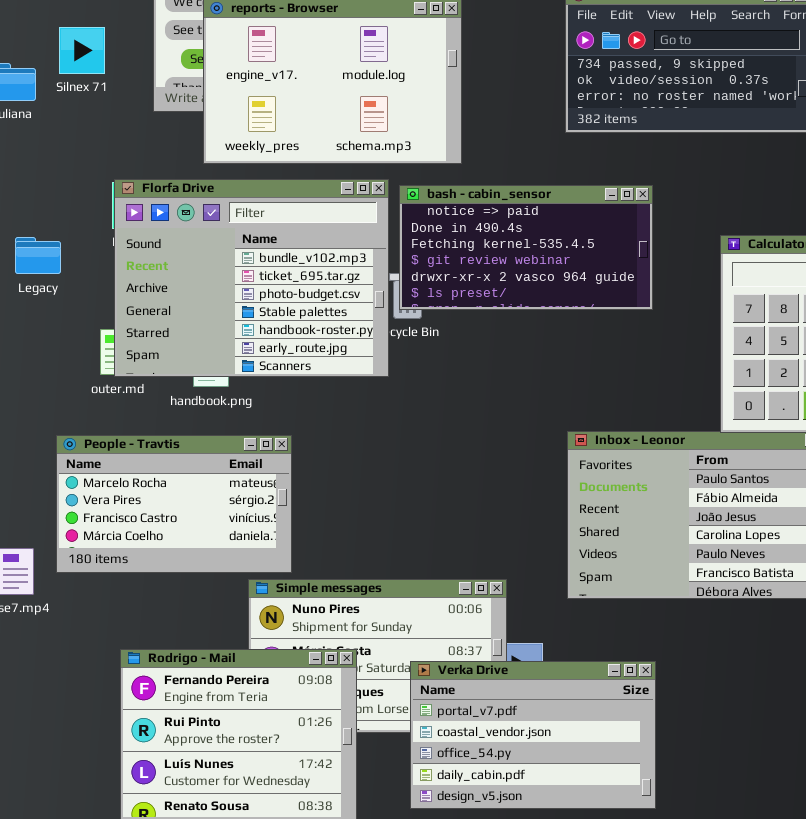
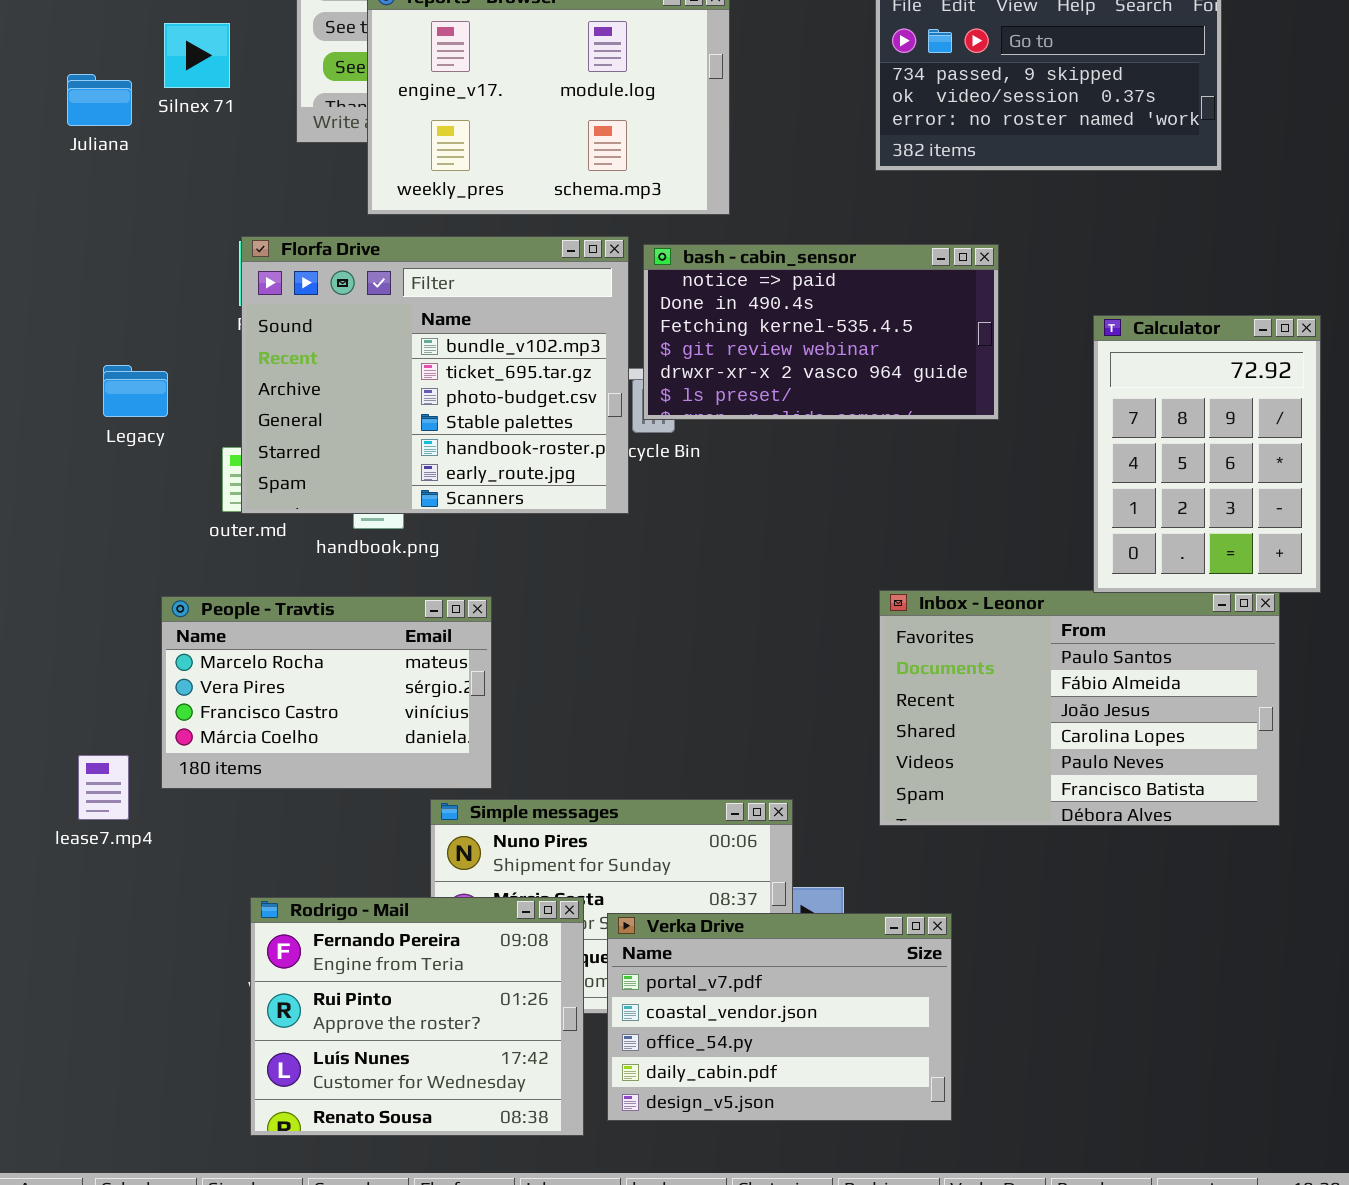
Legacy: [15,237,61,274] -> [103,365,168,417], moved
Verka Drive: [410,661,656,809] -> [607,913,952,1121], moved

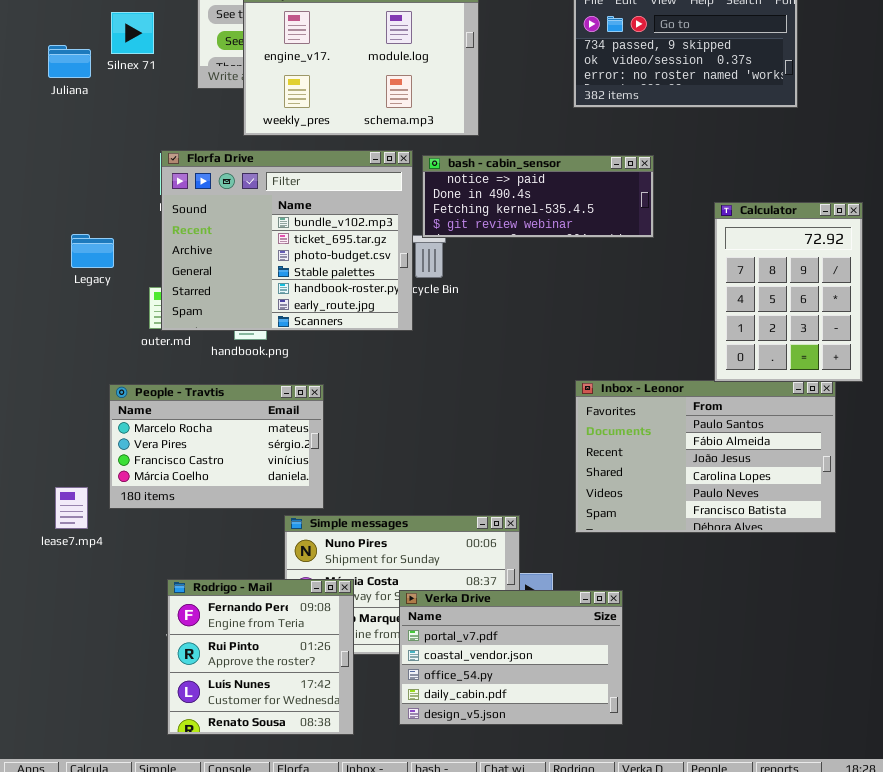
bash - cabin_sensor: [643,244,999,420] -> [422,155,654,238], resized
Rodrigo - Mail: [250,897,584,1136] -> [167,579,354,735], resized

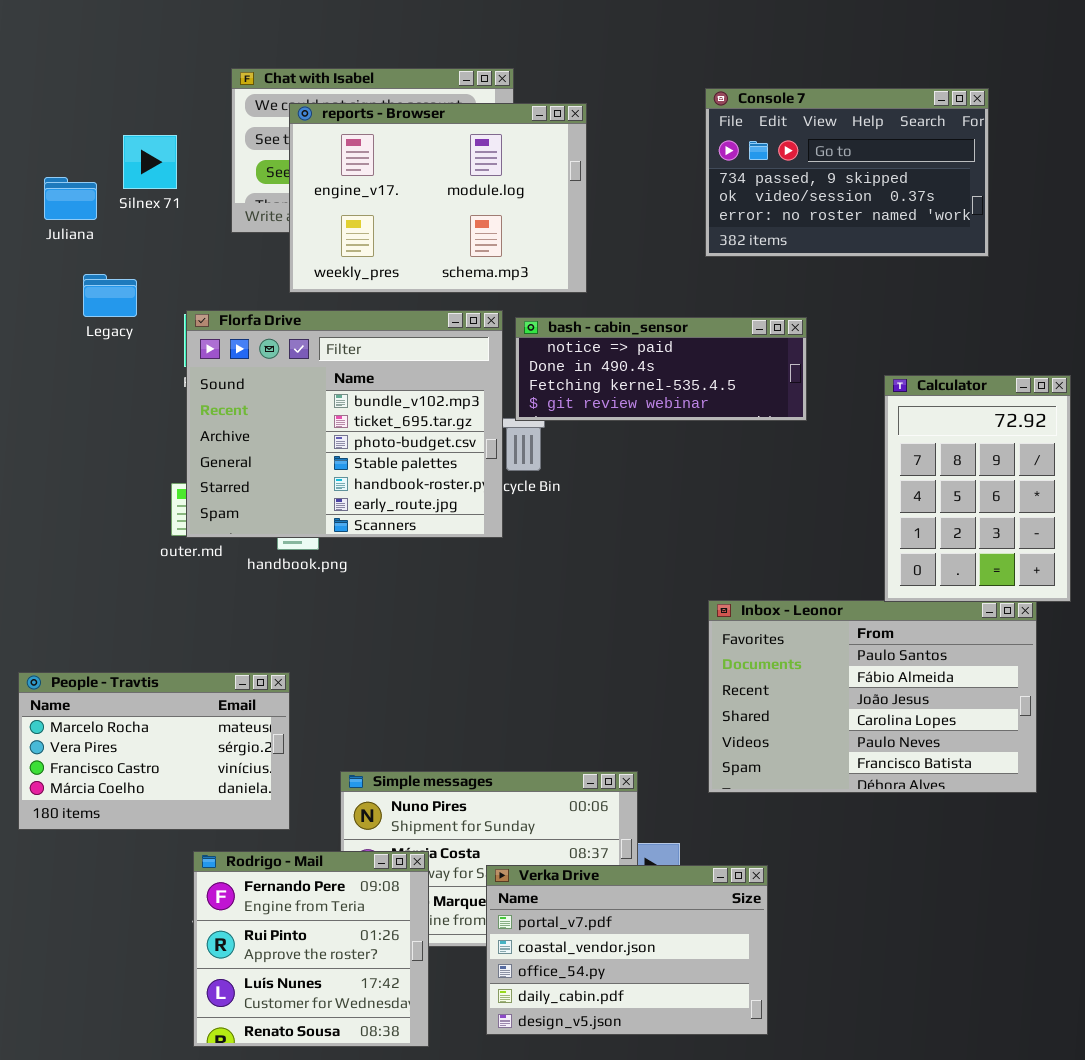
Legacy: [71,234,114,268] -> [83,274,137,317], moved
People - Travtis: [109,384,324,509] -> [18,672,290,830], moved

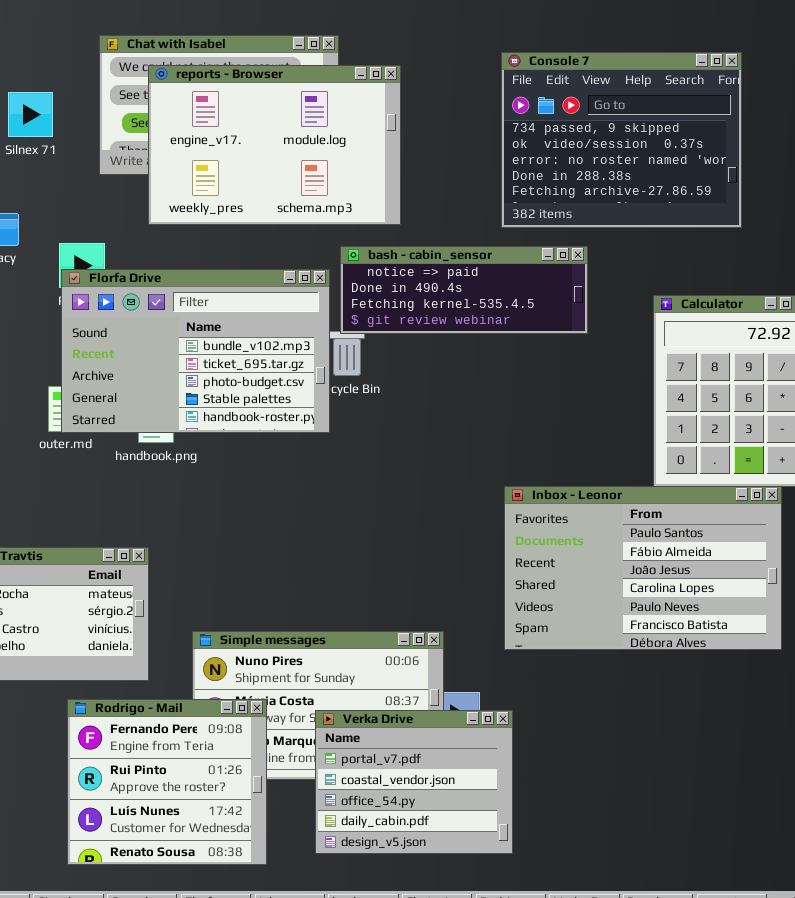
Console 7: [705,88,989,257] -> [501,52,742,228], resized
Florfa Drive: [186,310,503,538] -> [61,269,330,433], resized
Verka Drive: [486,865,768,1035] -> [315,710,513,854], resized

